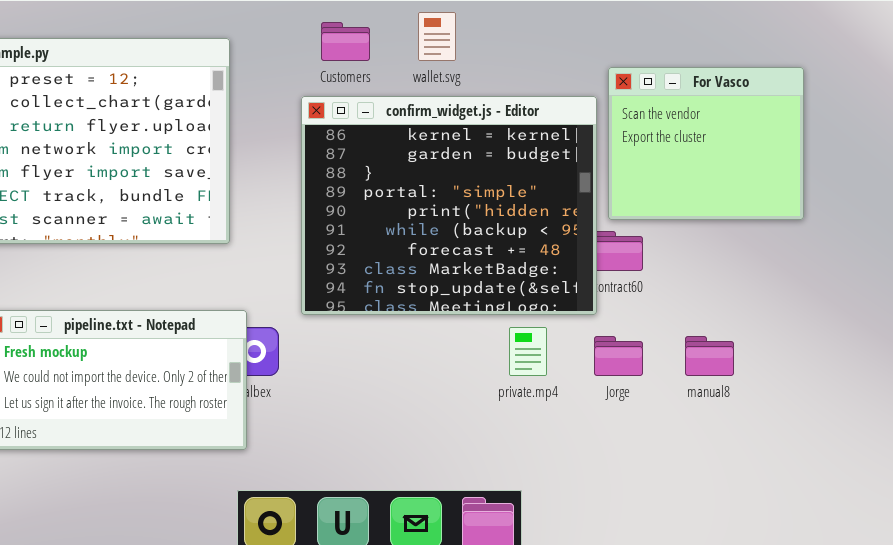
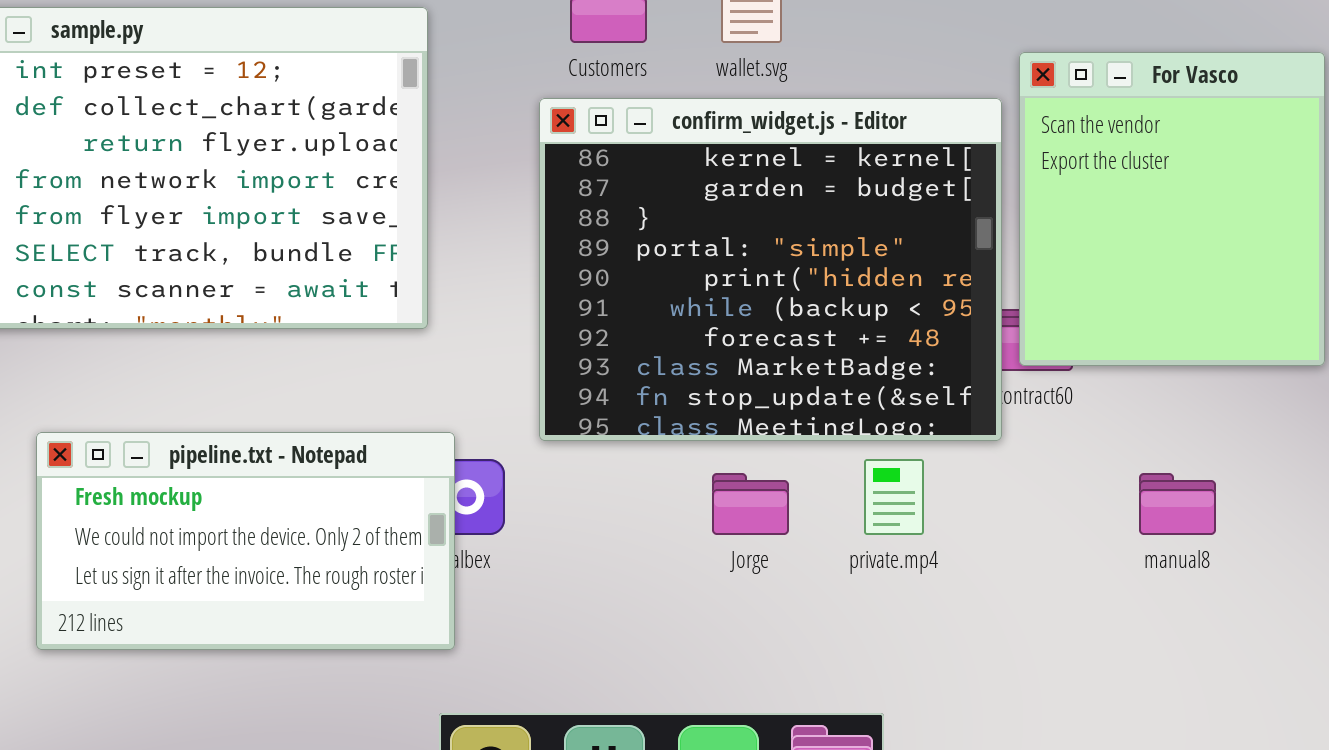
For Vasco: [608,67,804,220] -> [1019,52,1325,366], resized
Jorge: [594,336,643,376] -> [712,473,789,535], moved

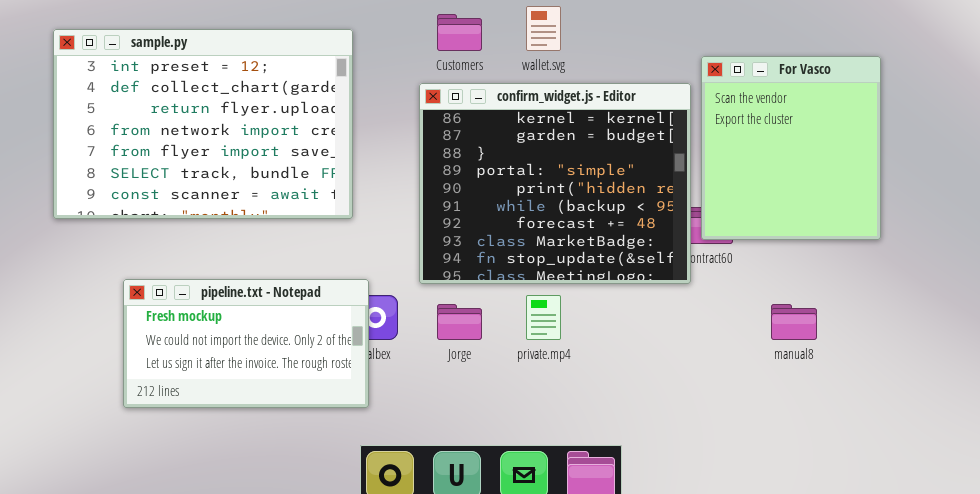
private.mp4: [864,459,924,535] -> [526,295,561,340], moved
Jorge: [712,473,789,535] -> [437,304,482,340], moved

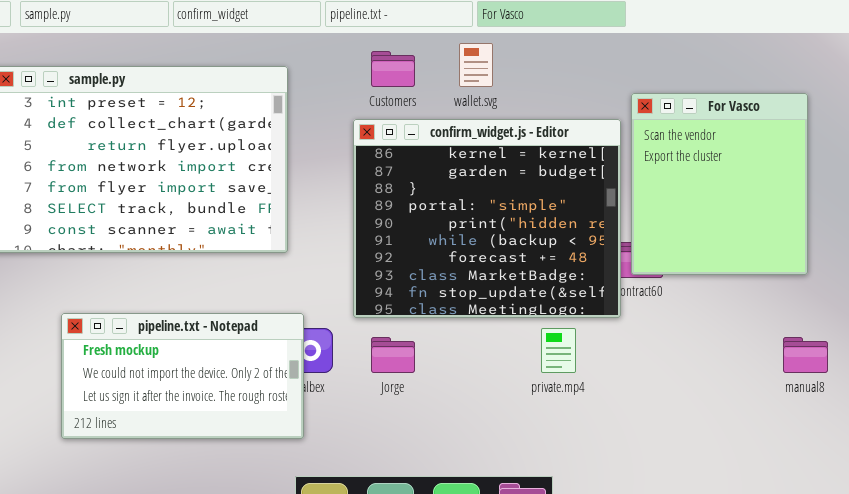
private.mp4: [526,295,561,340] -> [541,328,576,373], moved
manual8: [771,304,817,340] -> [783,337,828,373], moved

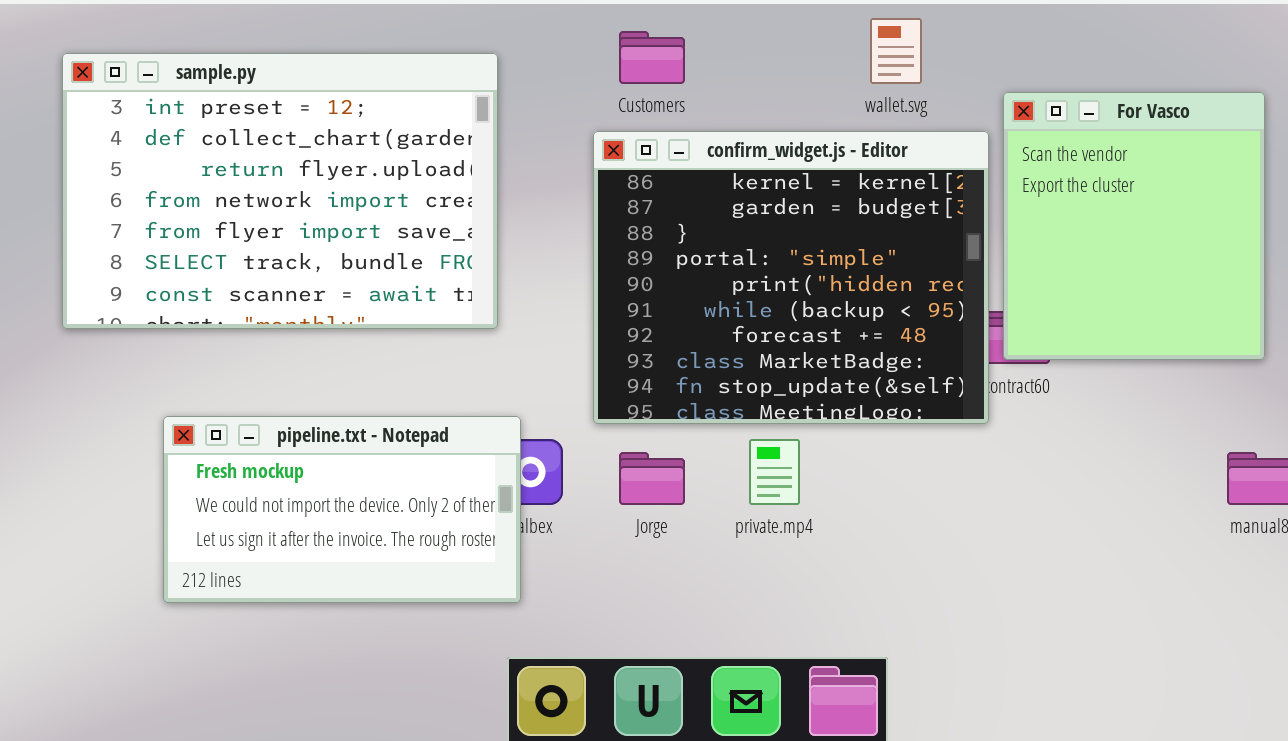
wallet.svg: [459,43,493,87] -> [870,18,922,84], moved
private.mp4: [541,328,576,373] -> [749,439,800,505], moved

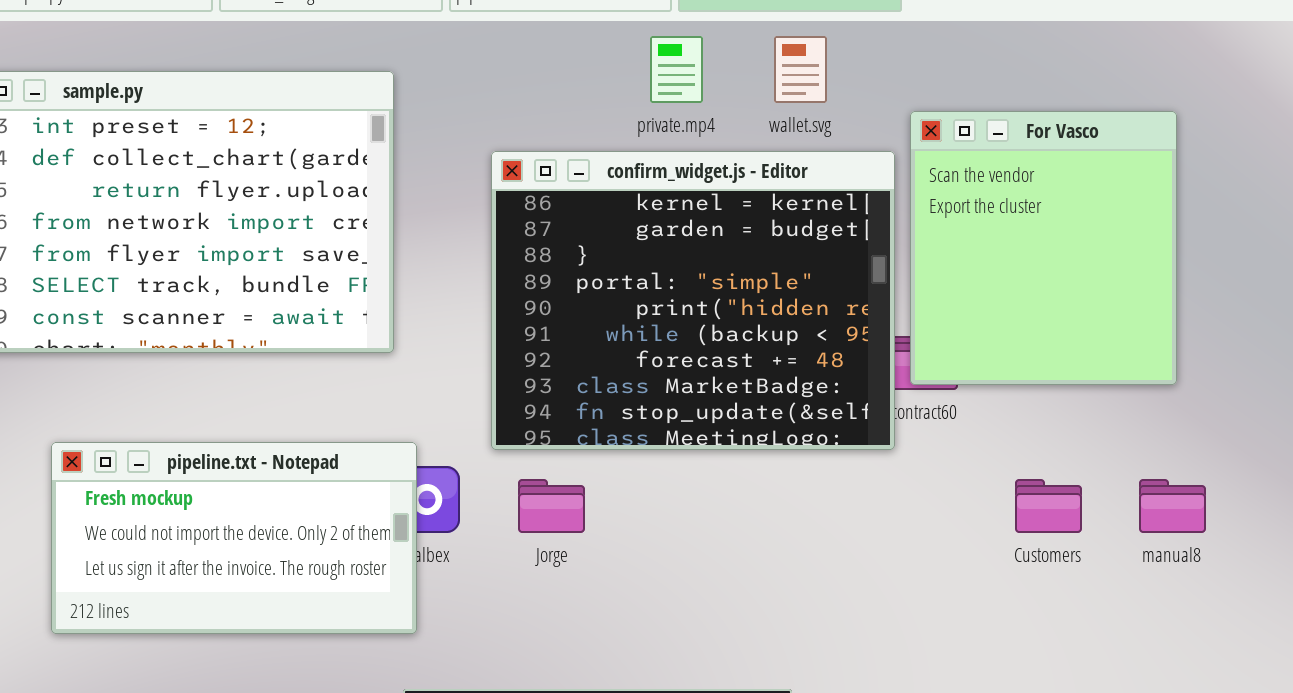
Customers: [619,31,685,84] -> [1015,479,1082,533], moved
private.mp4: [749,439,800,505] -> [650,36,703,103], moved

